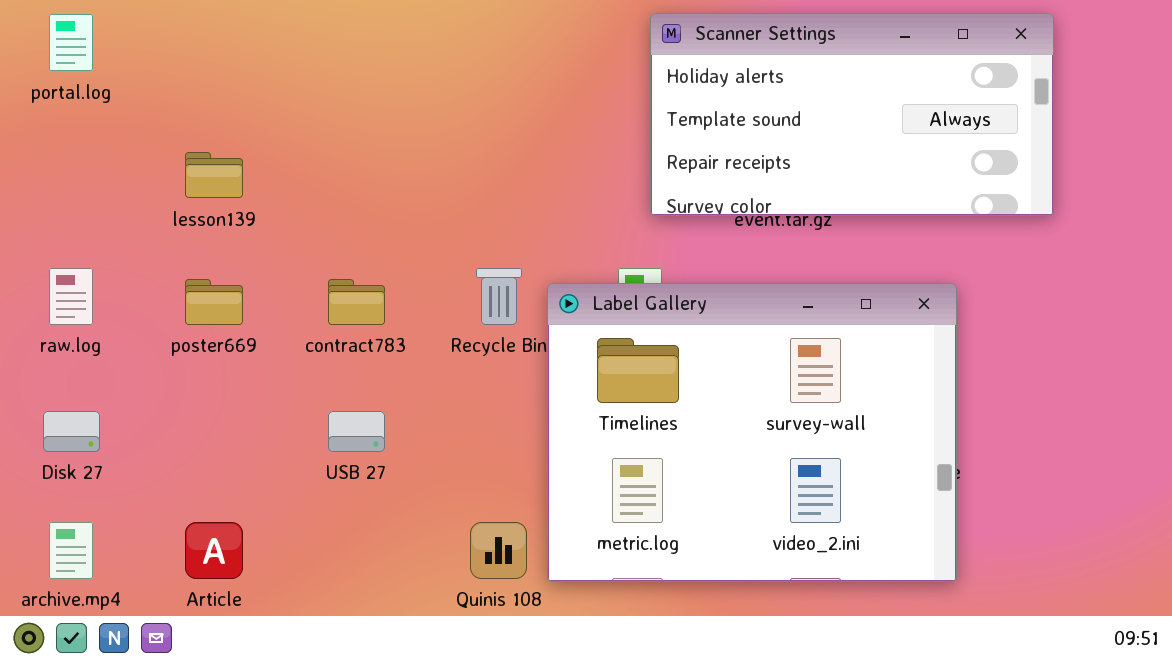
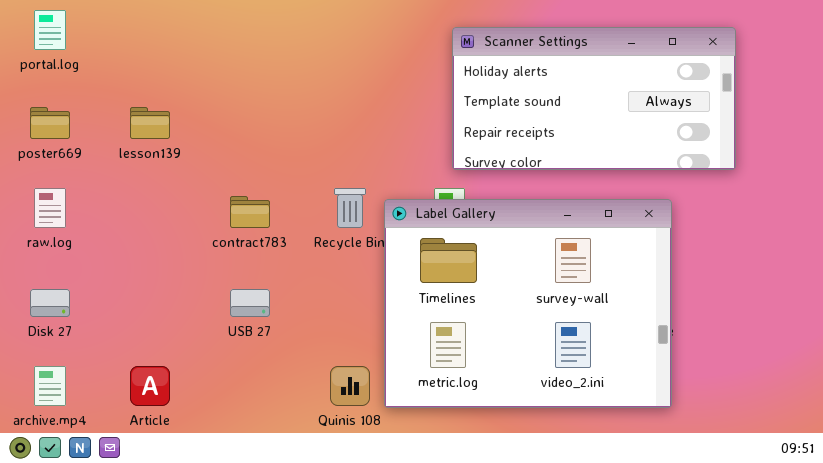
Scanner Settings: [650,13,1054,216] -> [452,27,736,170], moved
poster669: [185,279,243,325] -> [30,107,70,139], moved

